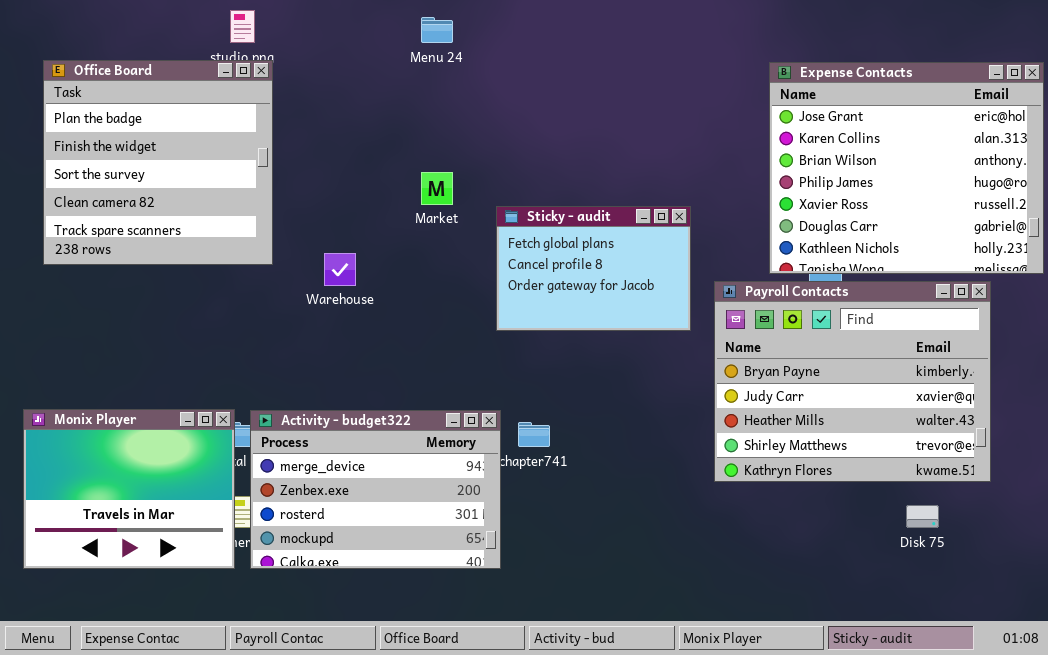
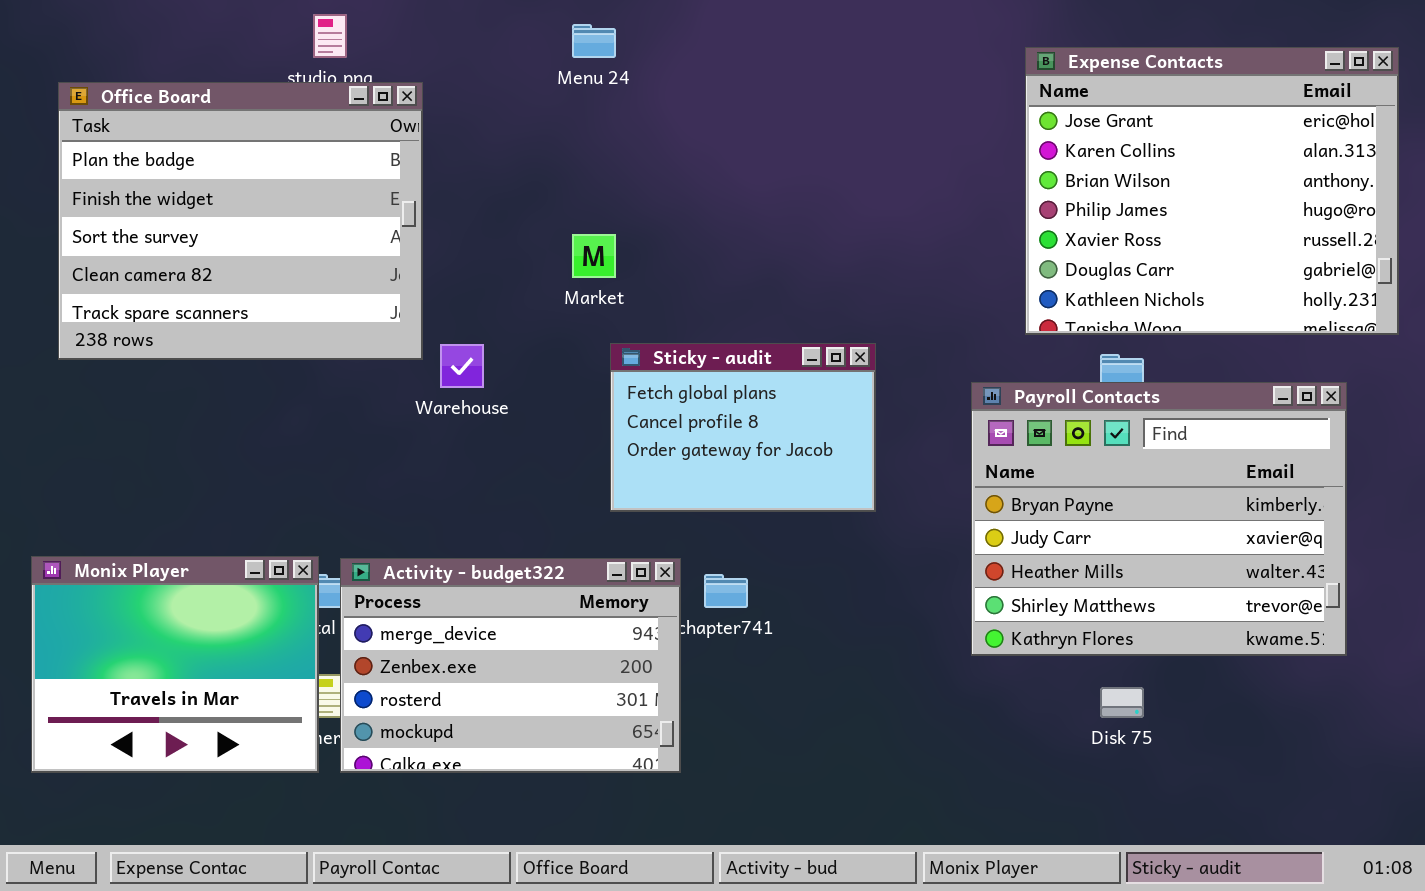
Office Board: [43,60,273,265] -> [58,82,423,360], resized
Expense Contacts: [769,62,1044,274] -> [1025,47,1399,335], moved
Sticky - audit: [496,206,691,331] -> [610,343,876,512], moved
Disk 75: [906,505,939,528] -> [1100,687,1144,718], moved

